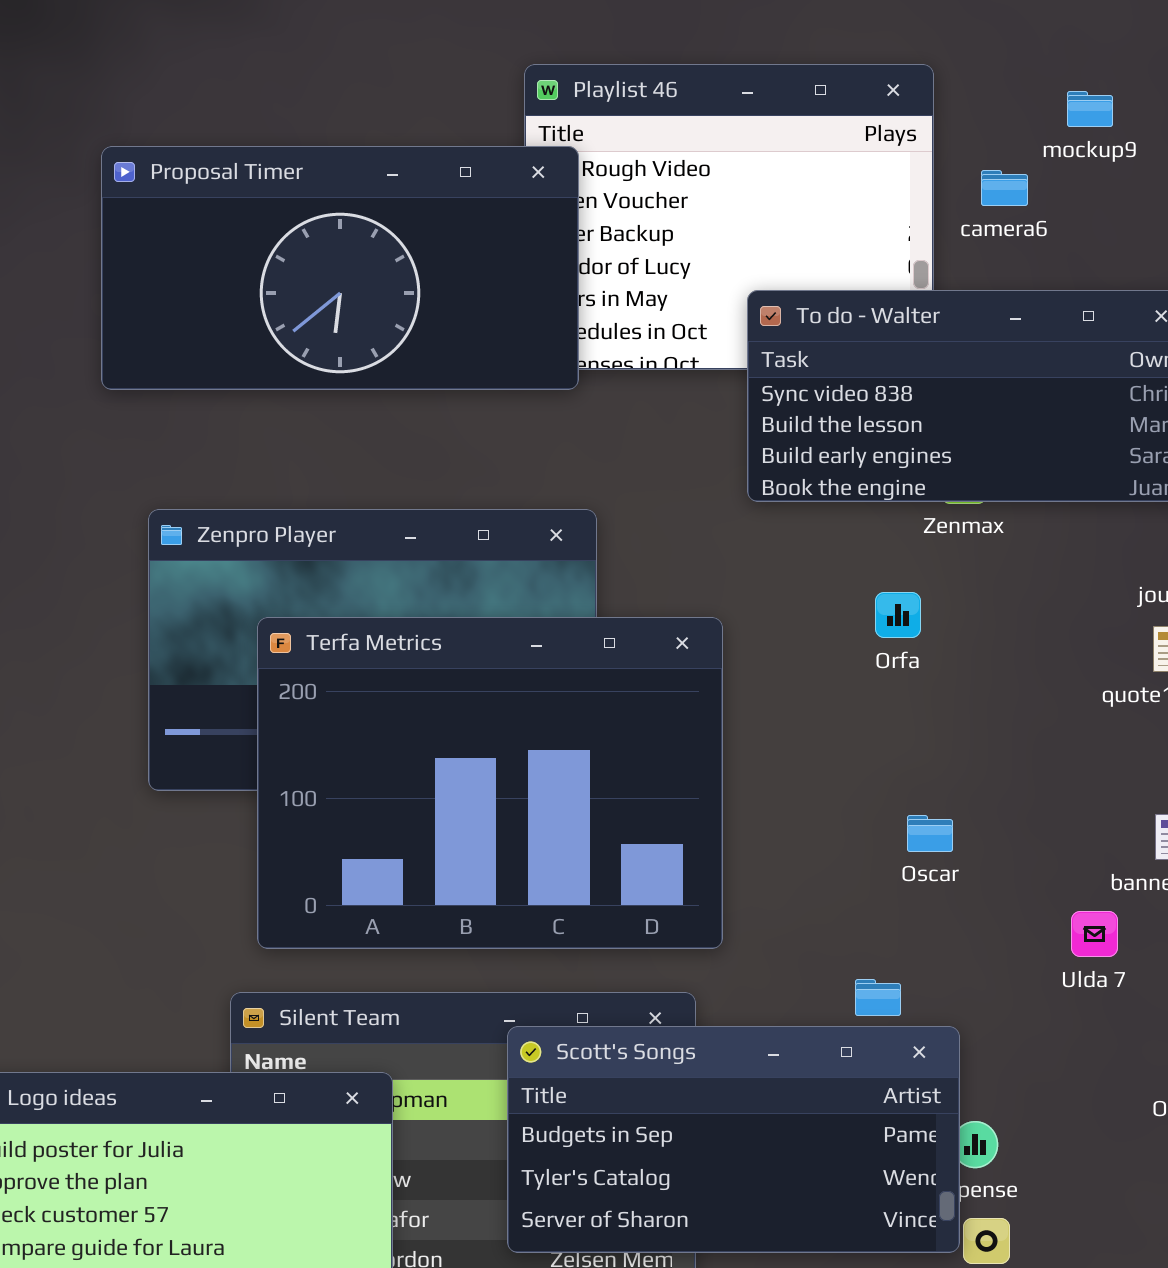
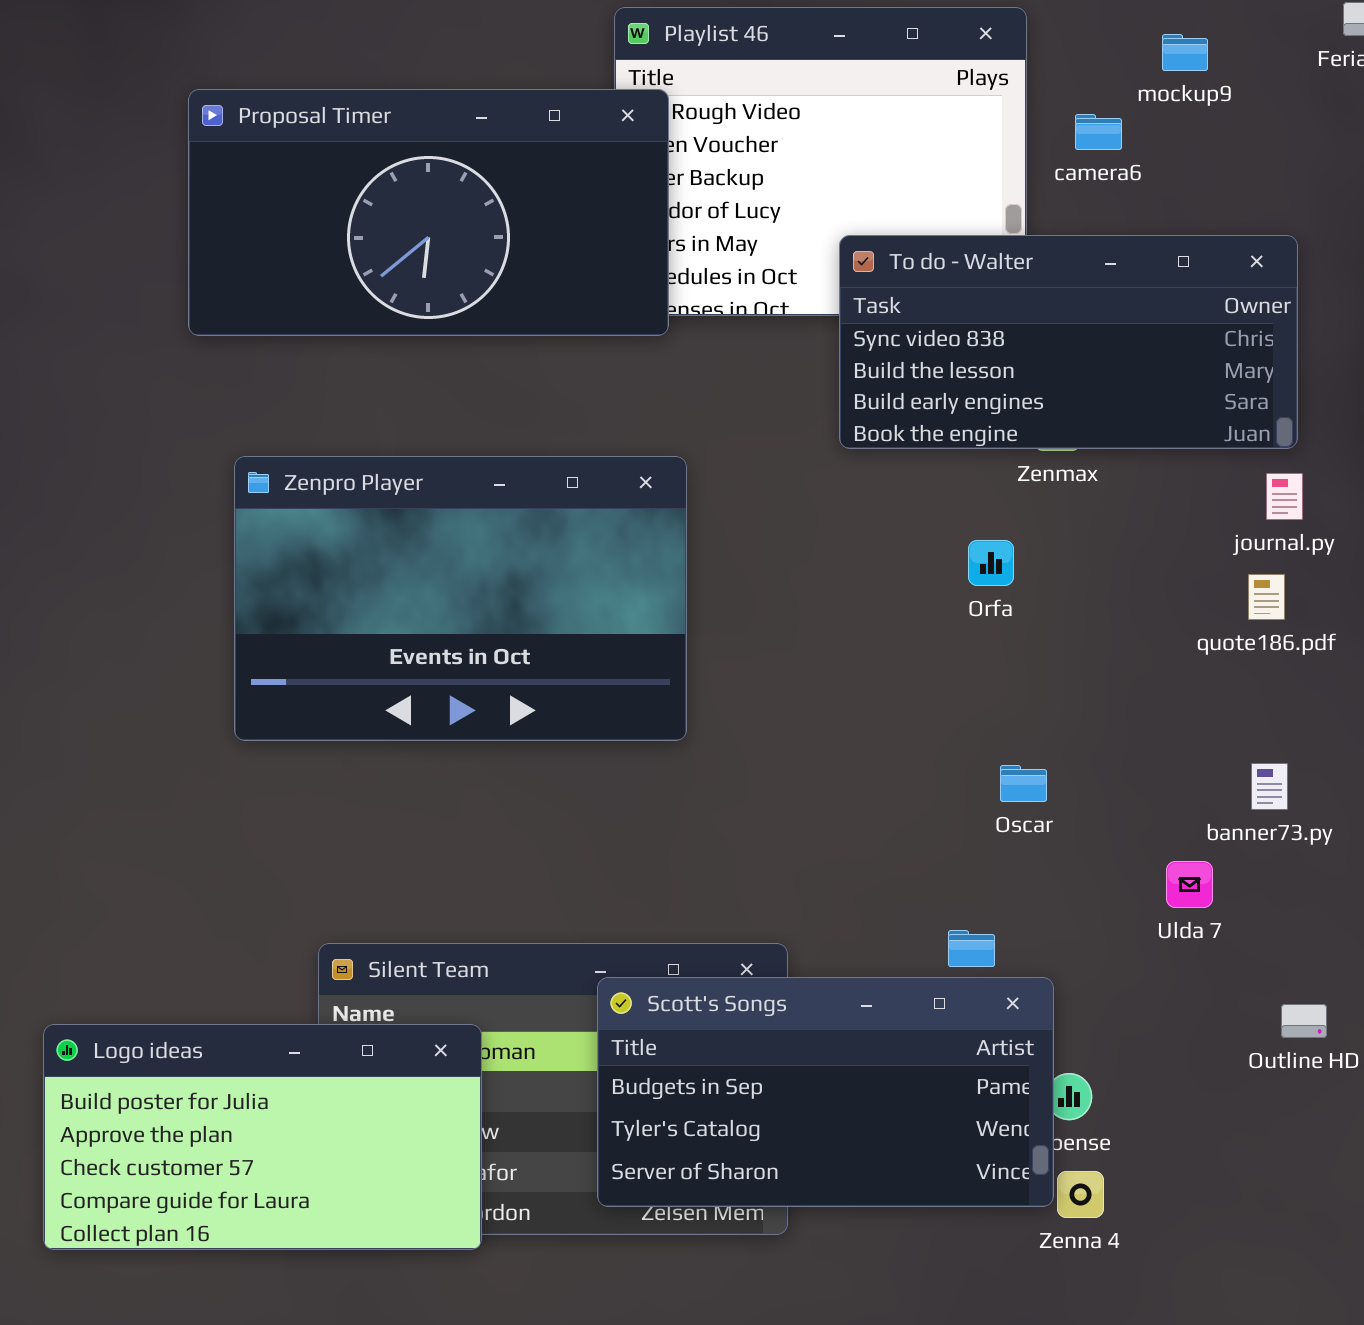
Terfa Metrics: [257,617,723,949] -> none, closed

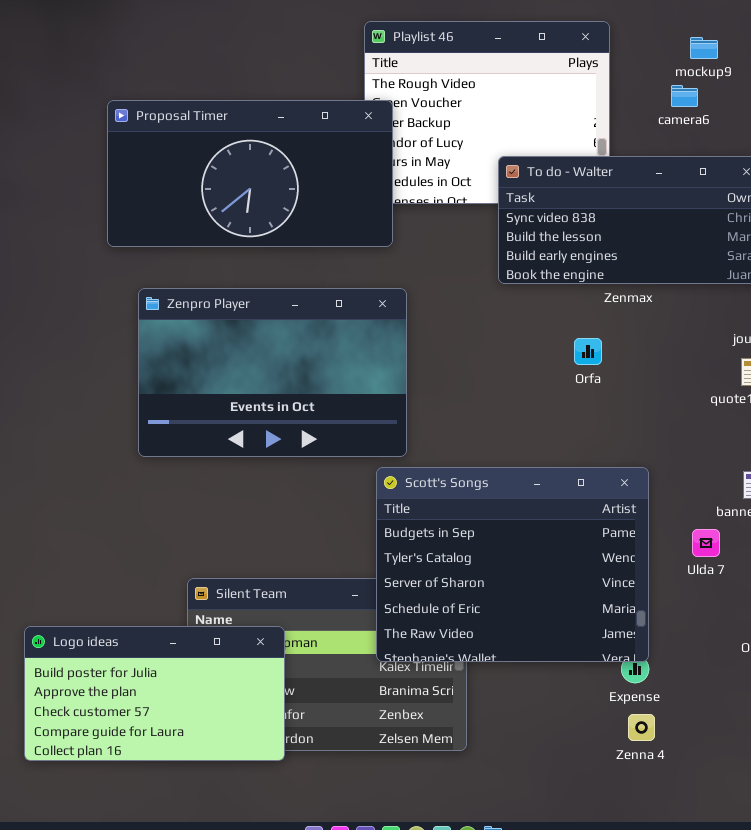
Proposal Timer: [188,89,669,336] -> [107,100,393,247], moved
camera6: [1075,114,1122,150] -> [671,85,698,107], moved
Scott's Songs: [597,977,1054,1207] -> [376,467,649,662], moved, resized

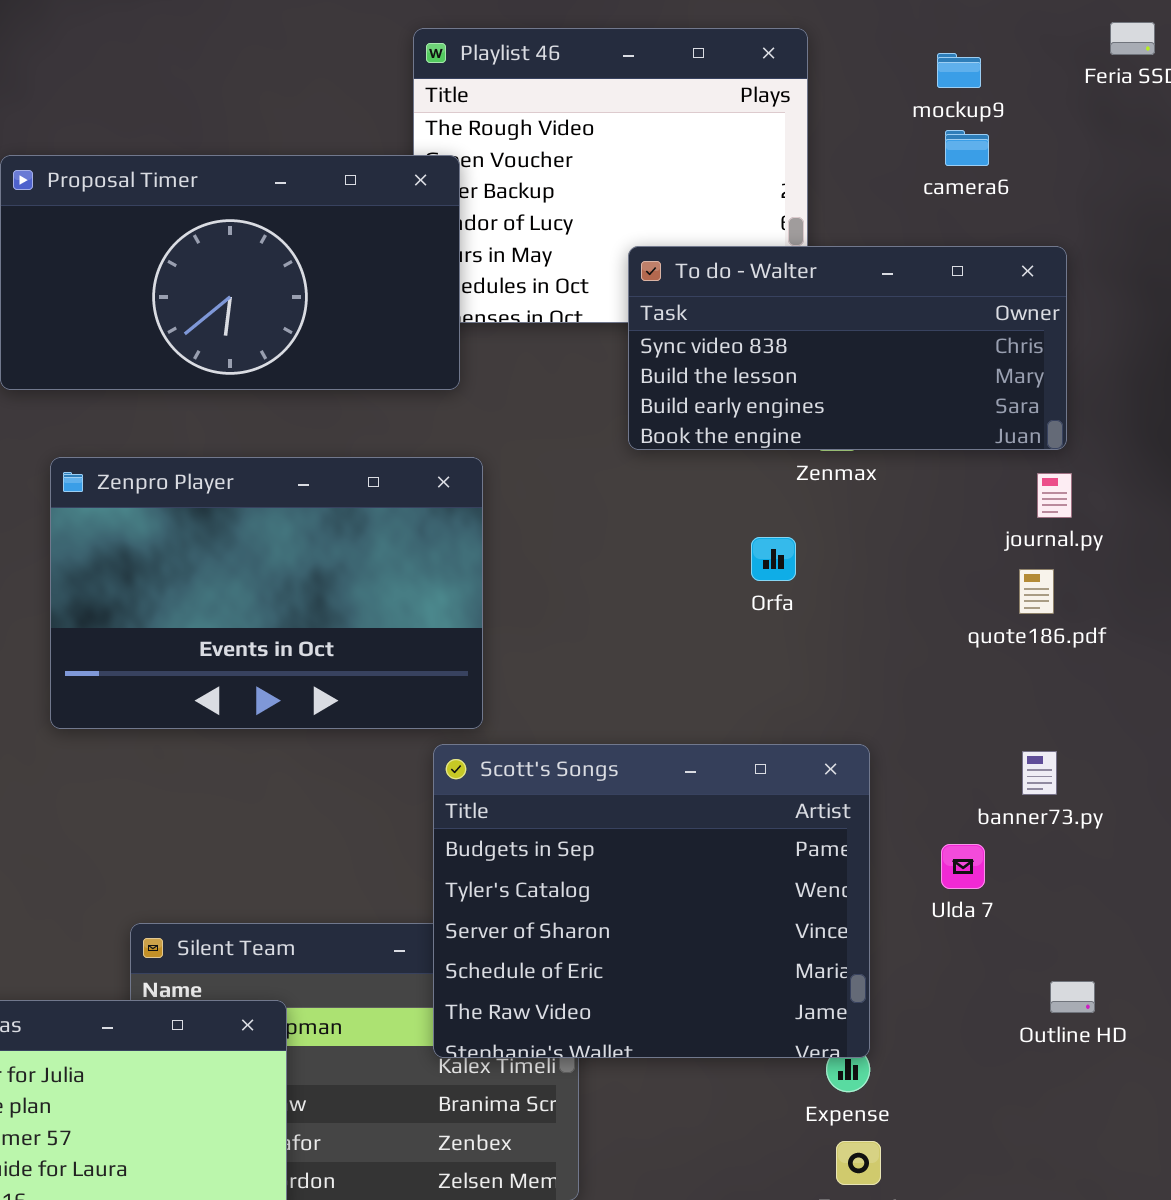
camera6: [671,85,698,107] -> [945,130,989,166], moved

